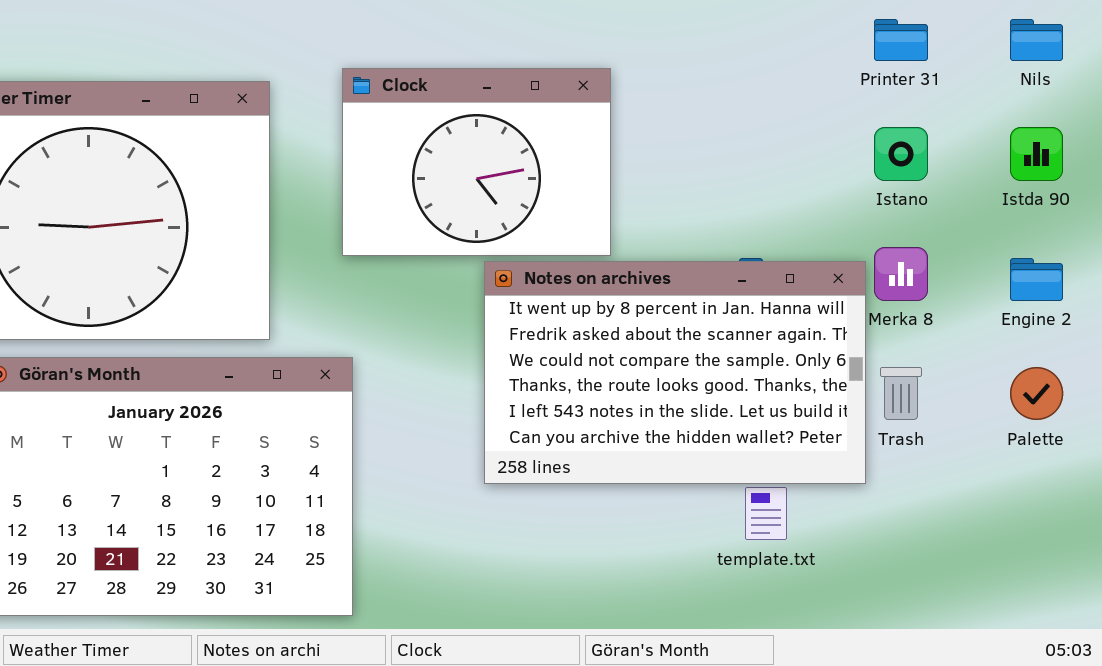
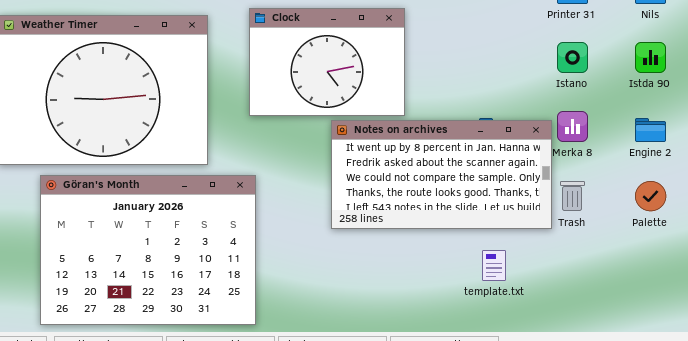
Notes on archives: [484,261,866,484] -> [331,120,552,229], resized

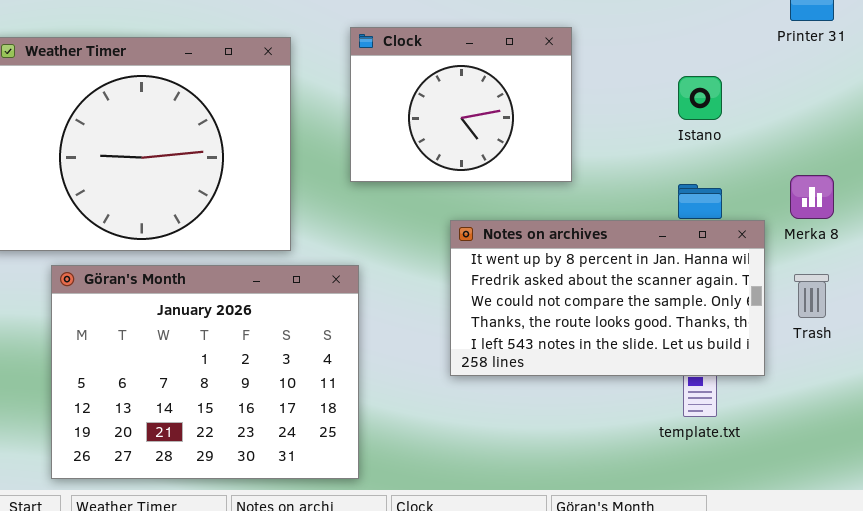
Istano: [557,42,588,73] -> [678,76,722,120], moved
Notes on archives: [331,120,552,229] -> [450,220,765,376], moved

